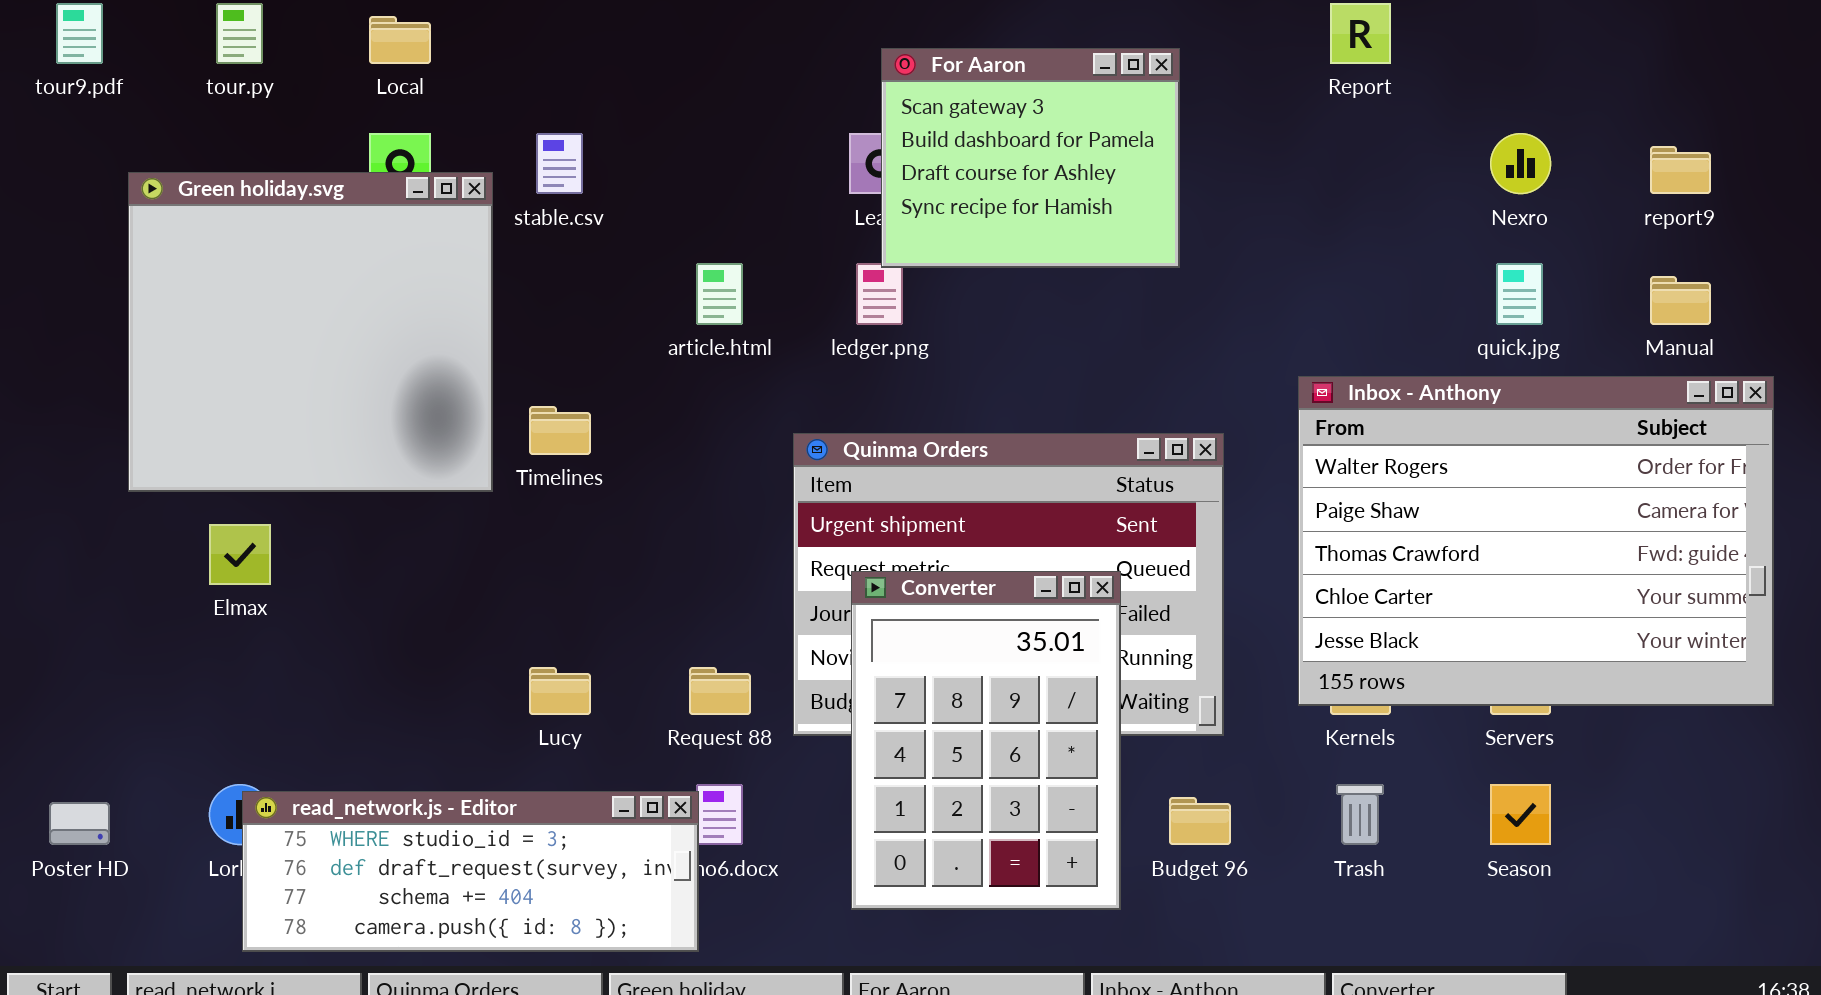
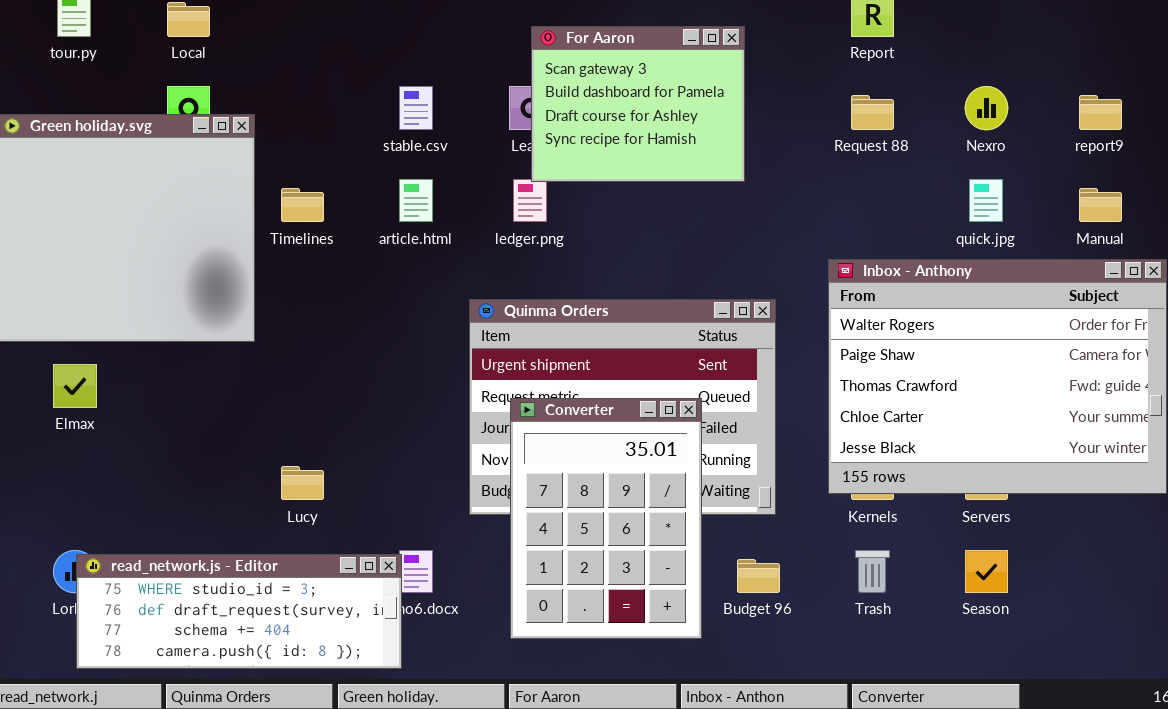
stable.csv: [536,133,583,194] -> [399,86,433,130], moved
Timelines: [529,406,591,455] -> [281,188,324,222], moved
Request 88: [689,667,751,715] -> [851,95,894,130], moved

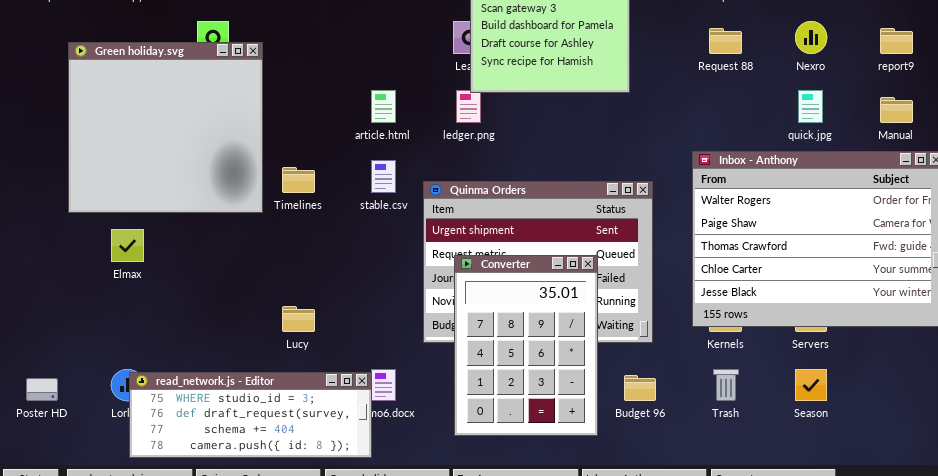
stable.csv: [399,86,433,130] -> [371,160,396,193], moved
Timelines: [281,188,324,222] -> [282,167,315,193], moved

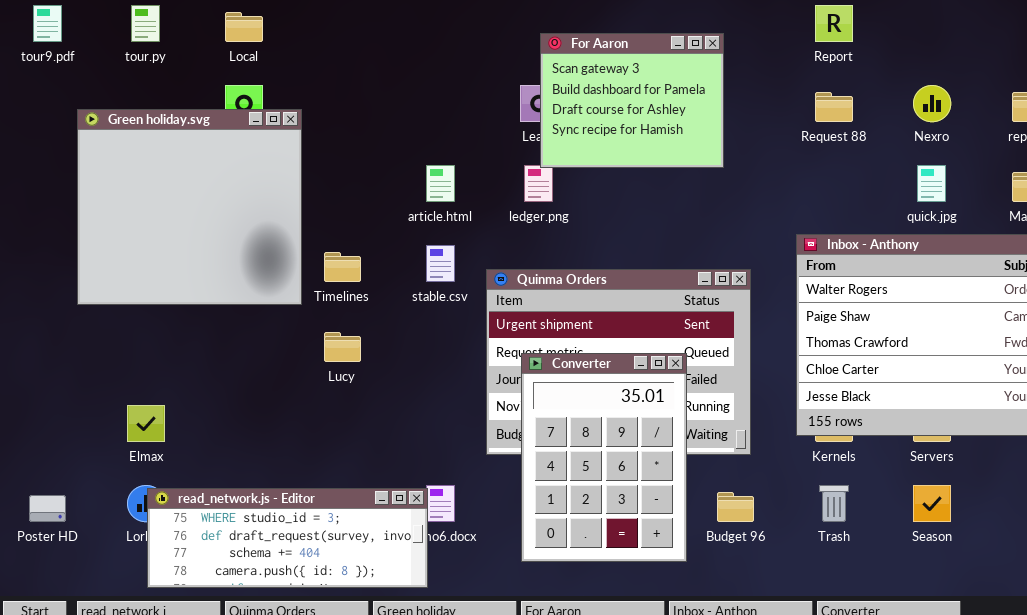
Elmax: [111,229,144,262] -> [127,405,165,442], moved
Lucy: [282,306,315,332] -> [324,332,361,362], moved

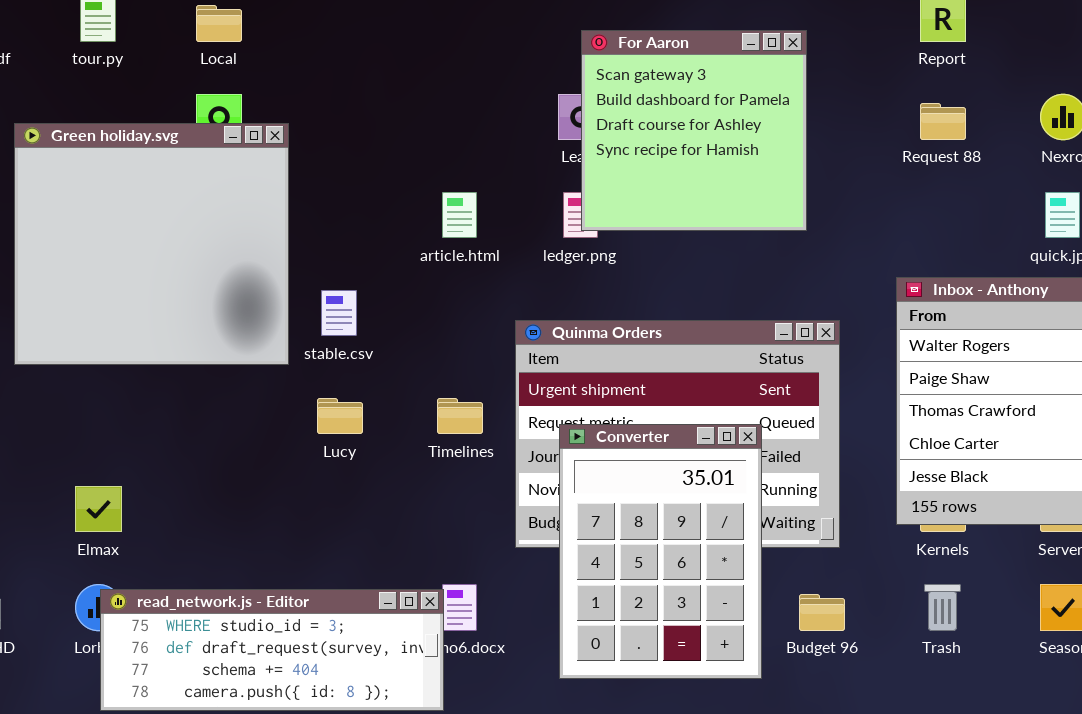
For Aaron: [540,33,724,168] -> [581,30,807,231], resized
stable.csv: [426,245,455,282] -> [321,290,357,336], moved
Timelines: [324,252,361,282] -> [437,398,483,434], moved

